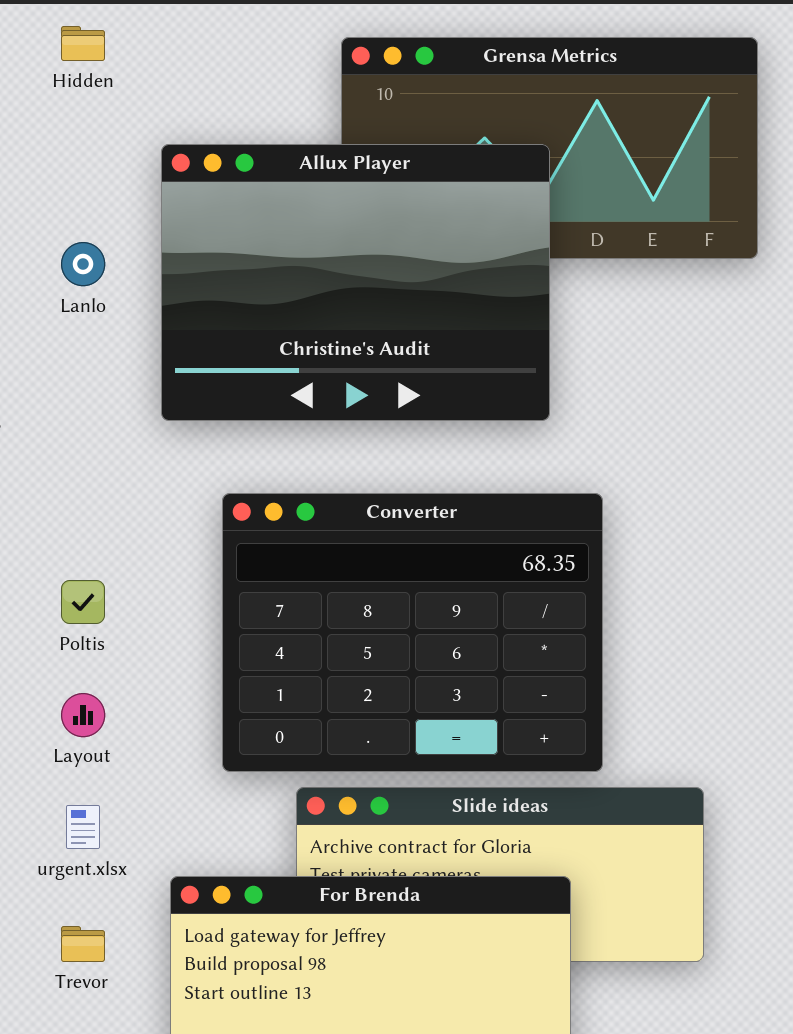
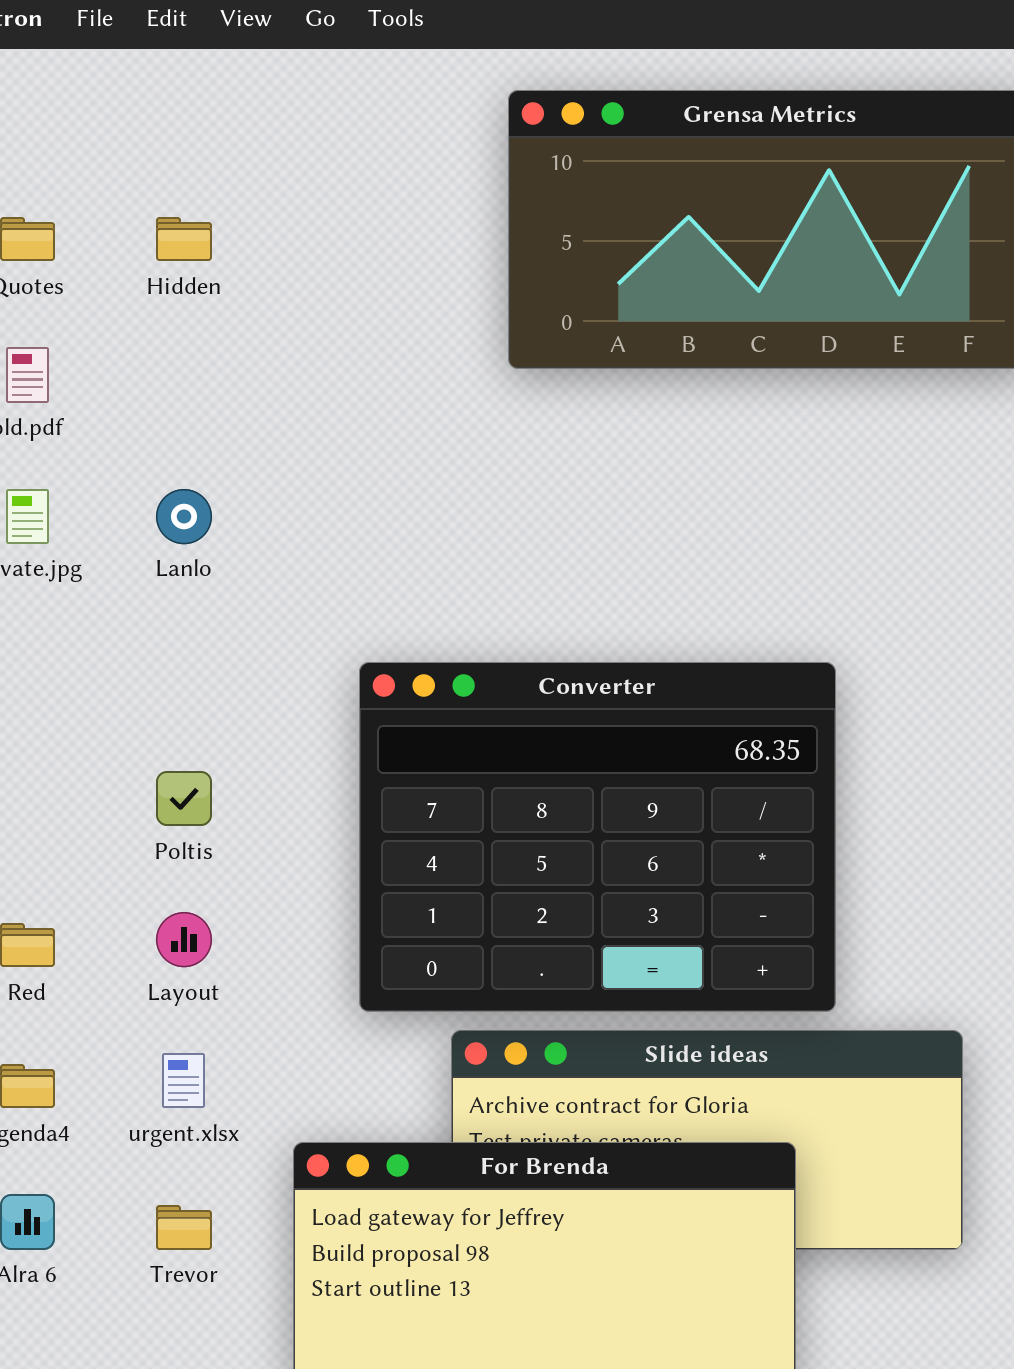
Hidden: [61,26,105,61] -> [156,217,212,261], moved
Allux Player: [161,144,550,421] -> none, closed
Lanlo: [61,242,105,286] -> [156,489,212,544], moved

